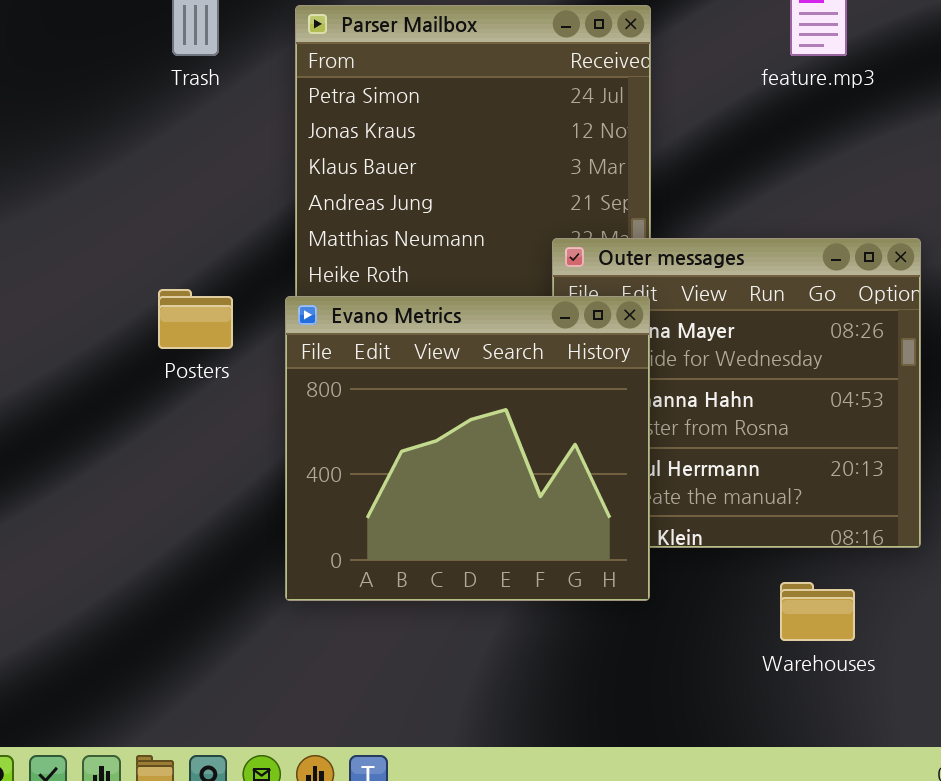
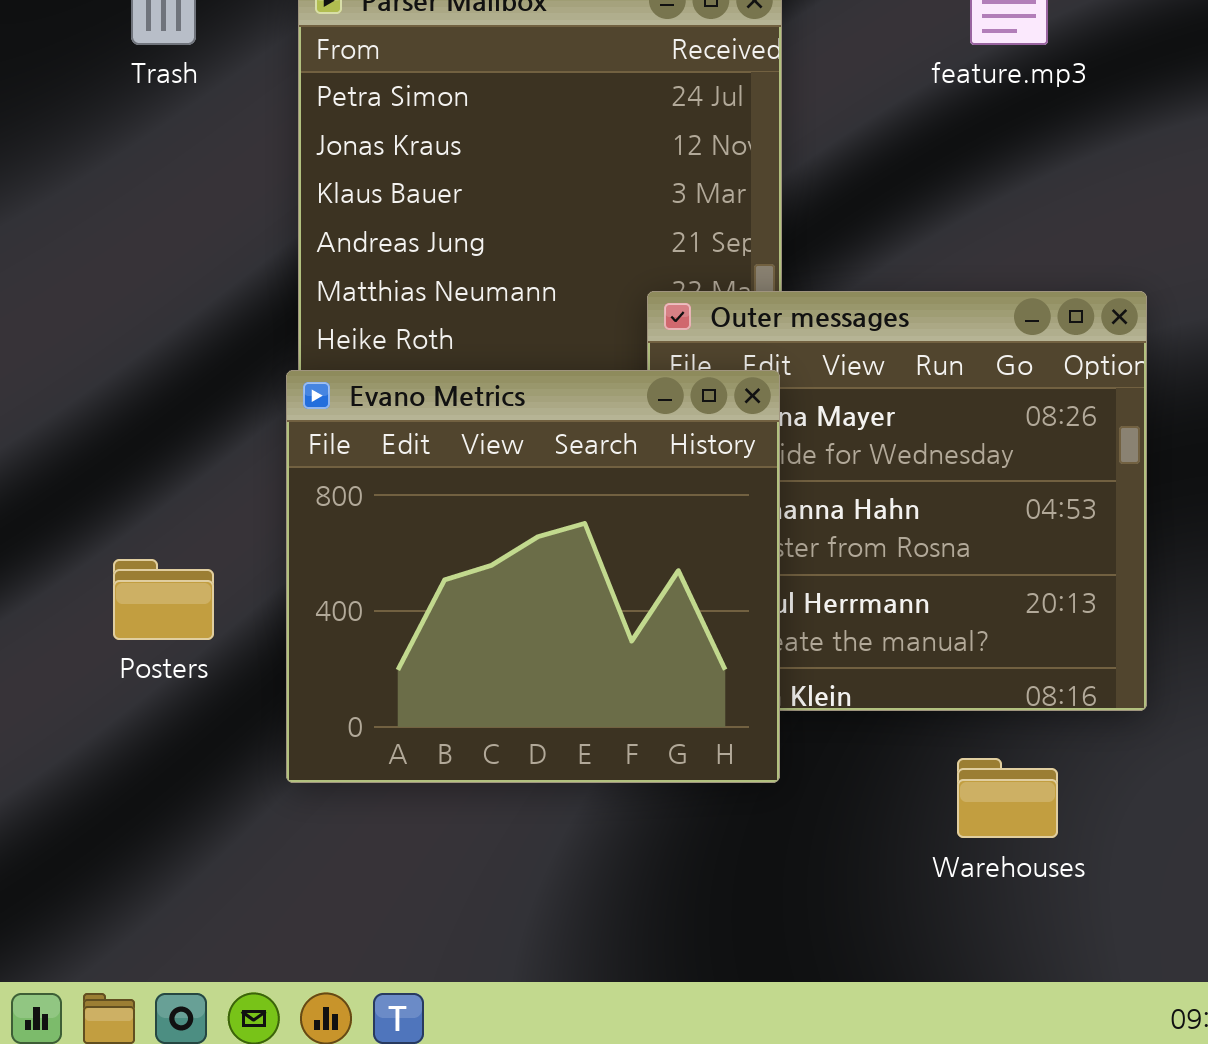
Posters: [158,289,233,349] -> [113,559,214,640], moved

